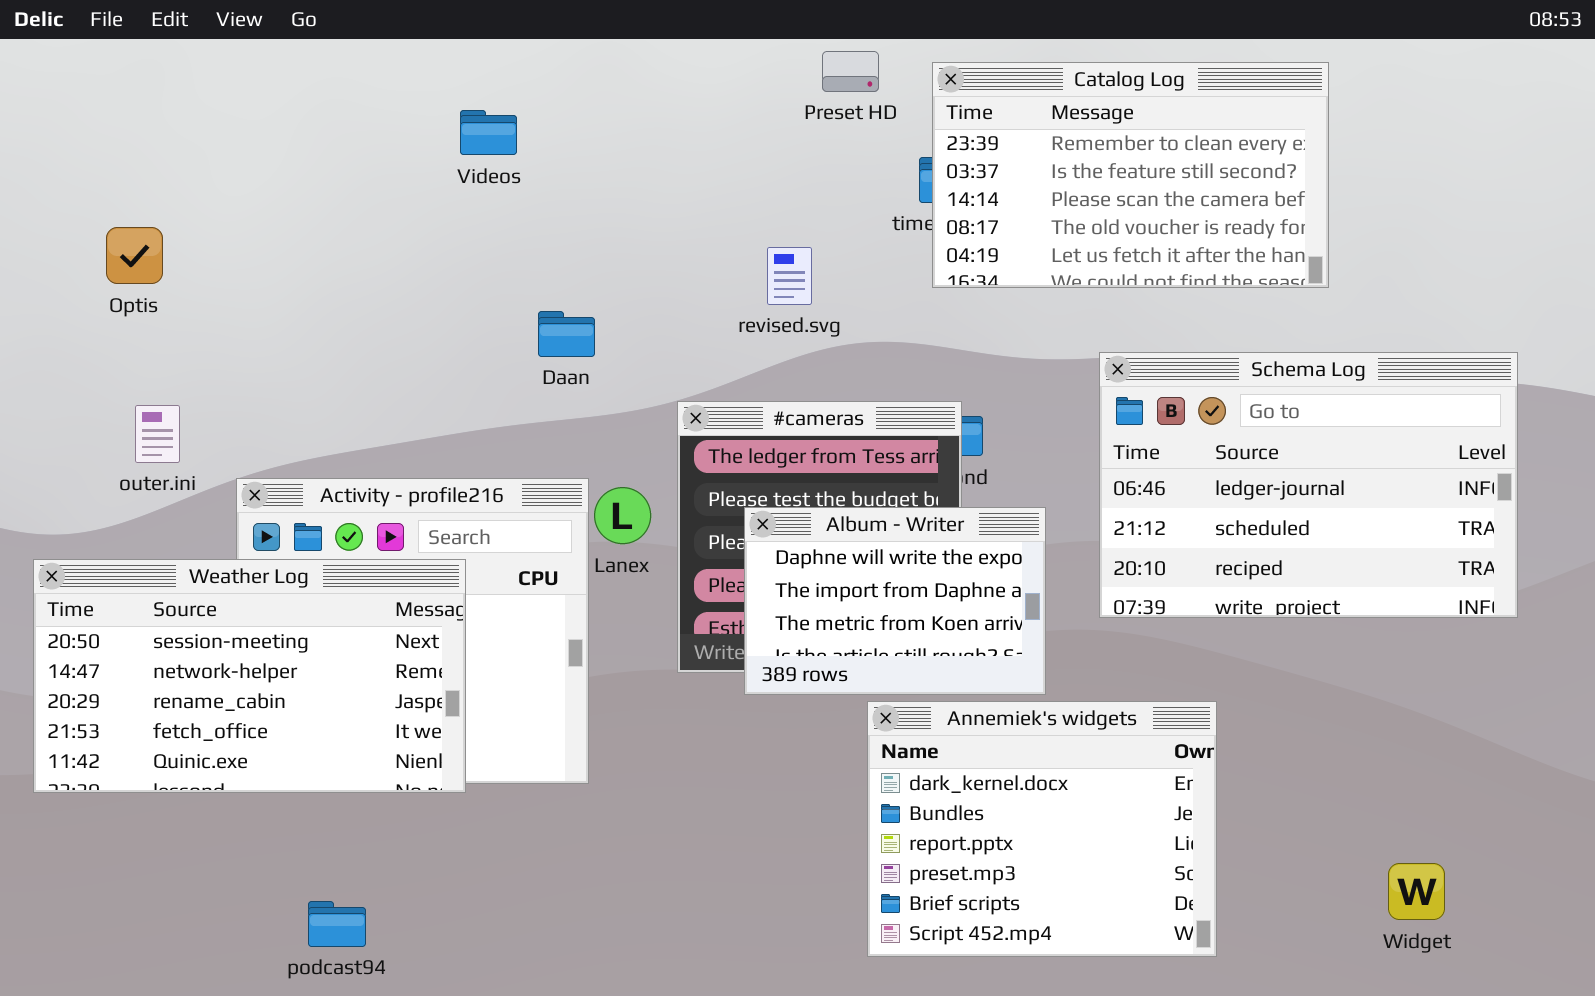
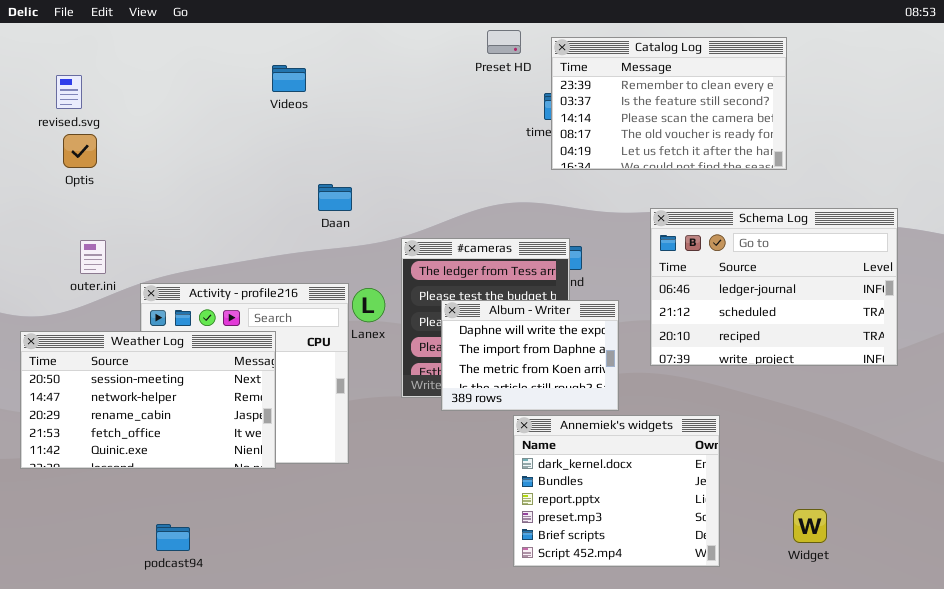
revised.svg: [767,247,812,305] -> [56,75,82,109], moved
Widget: [1388,863,1445,920] -> [793,509,827,543], moved
podcast94: [308,901,366,947] -> [156,524,190,551], moved

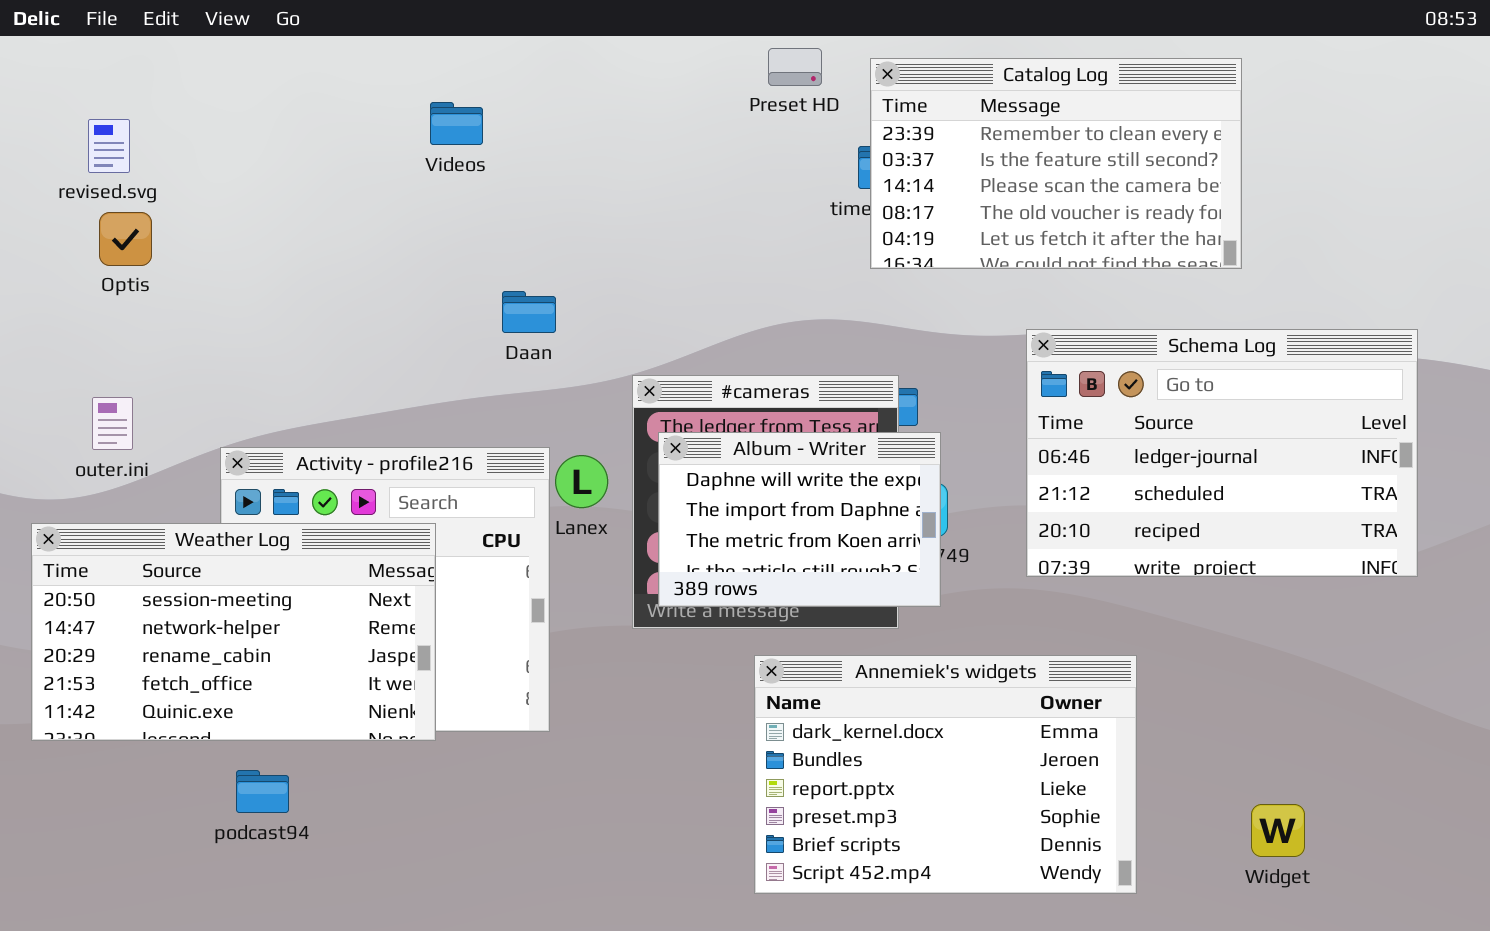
outer.ini: [80,240,106,274] -> [92,397,133,450], moved
Album - Writer: [441,300,619,411] -> [658,432,941,607], moved
Annemiek's widgets: [513,415,720,567] -> [754,655,1137,894], resized
podcast94: [156,524,190,551] -> [236,770,289,813], moved

